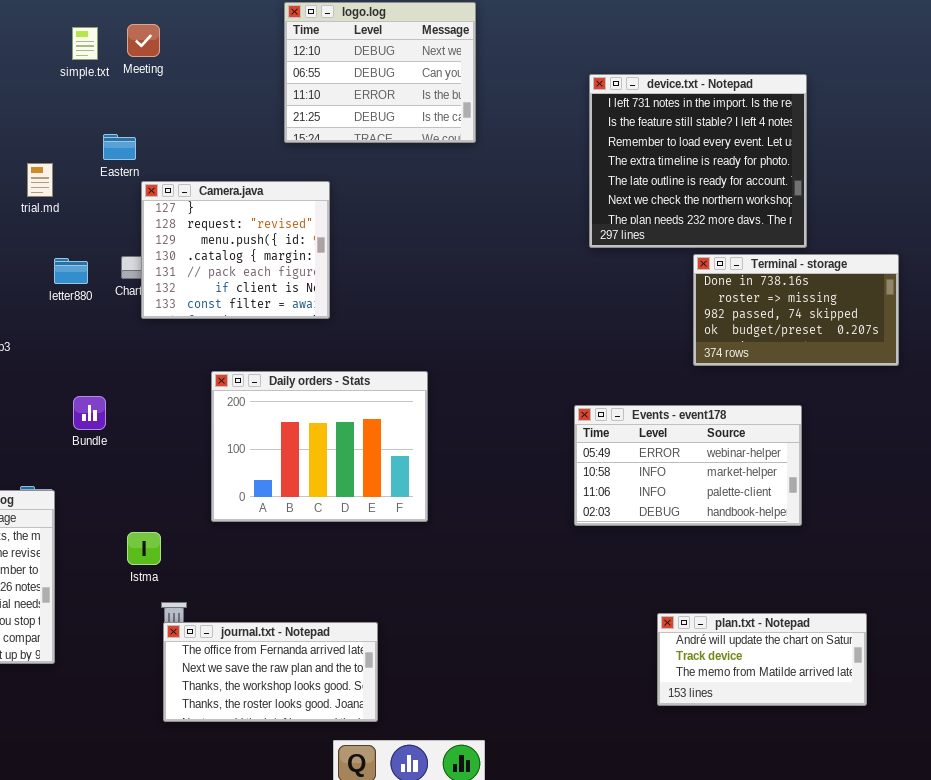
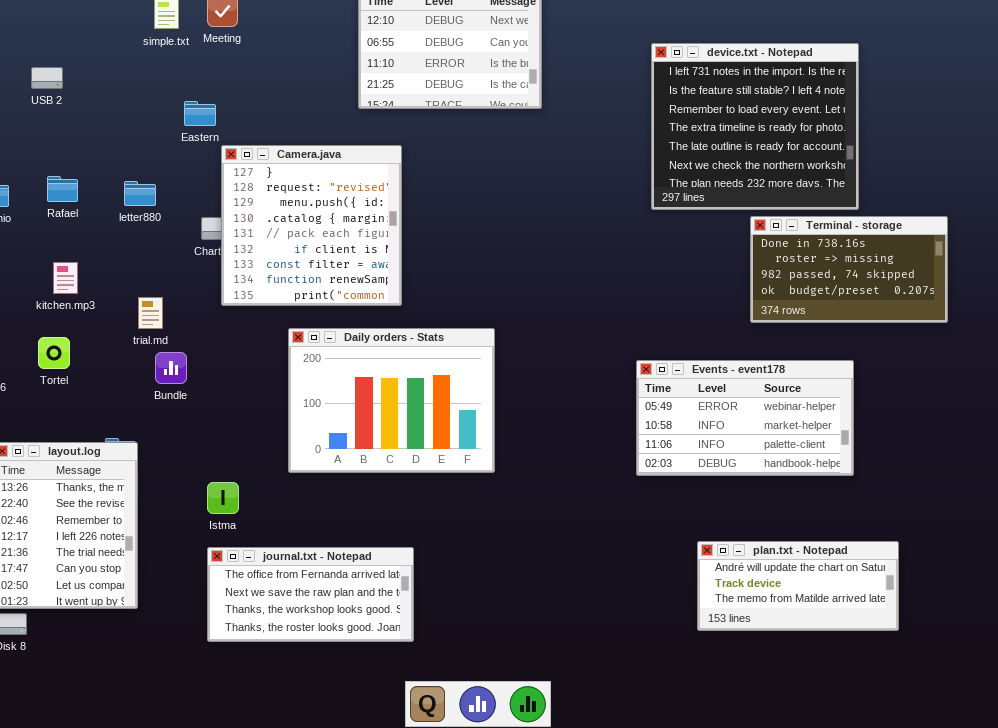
trial.md: [27,163,53,197] -> [138,297,163,329], moved
Camera.java: [141,181,330,319] -> [221,145,402,306], resized
letter880: [54,258,88,284] -> [124,181,156,206], moved
plan.txt - Notepad: [657,613,867,706] -> [697,541,899,631], moved
journal.txt - Notepad: [163,622,378,722] -> [207,547,414,642], moved

